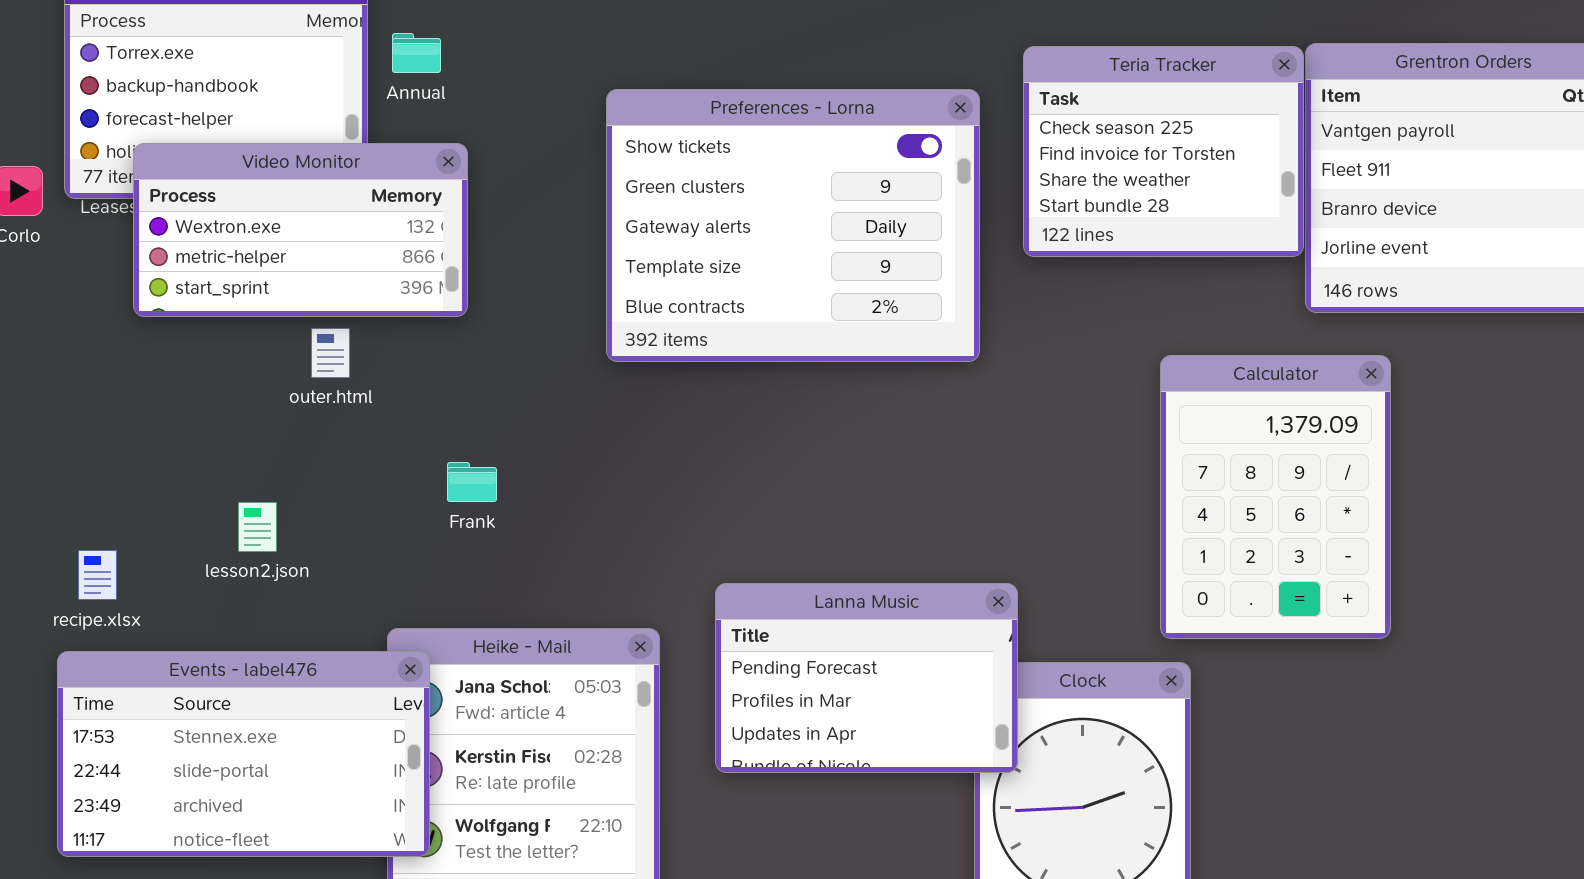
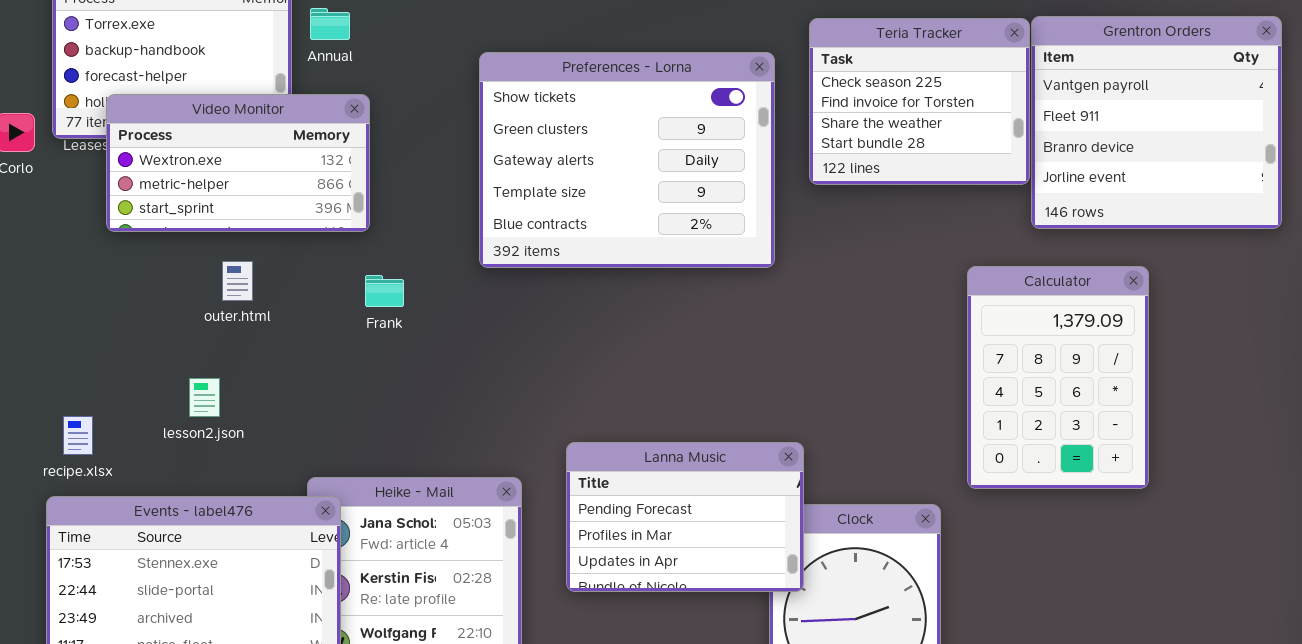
outer.html: [311,328,350,378] -> [222,261,253,301], moved
Calculator: [1160,355,1391,639] -> [967,266,1149,489], moved
Frank: [447,462,497,502] -> [365,275,404,307], moved

